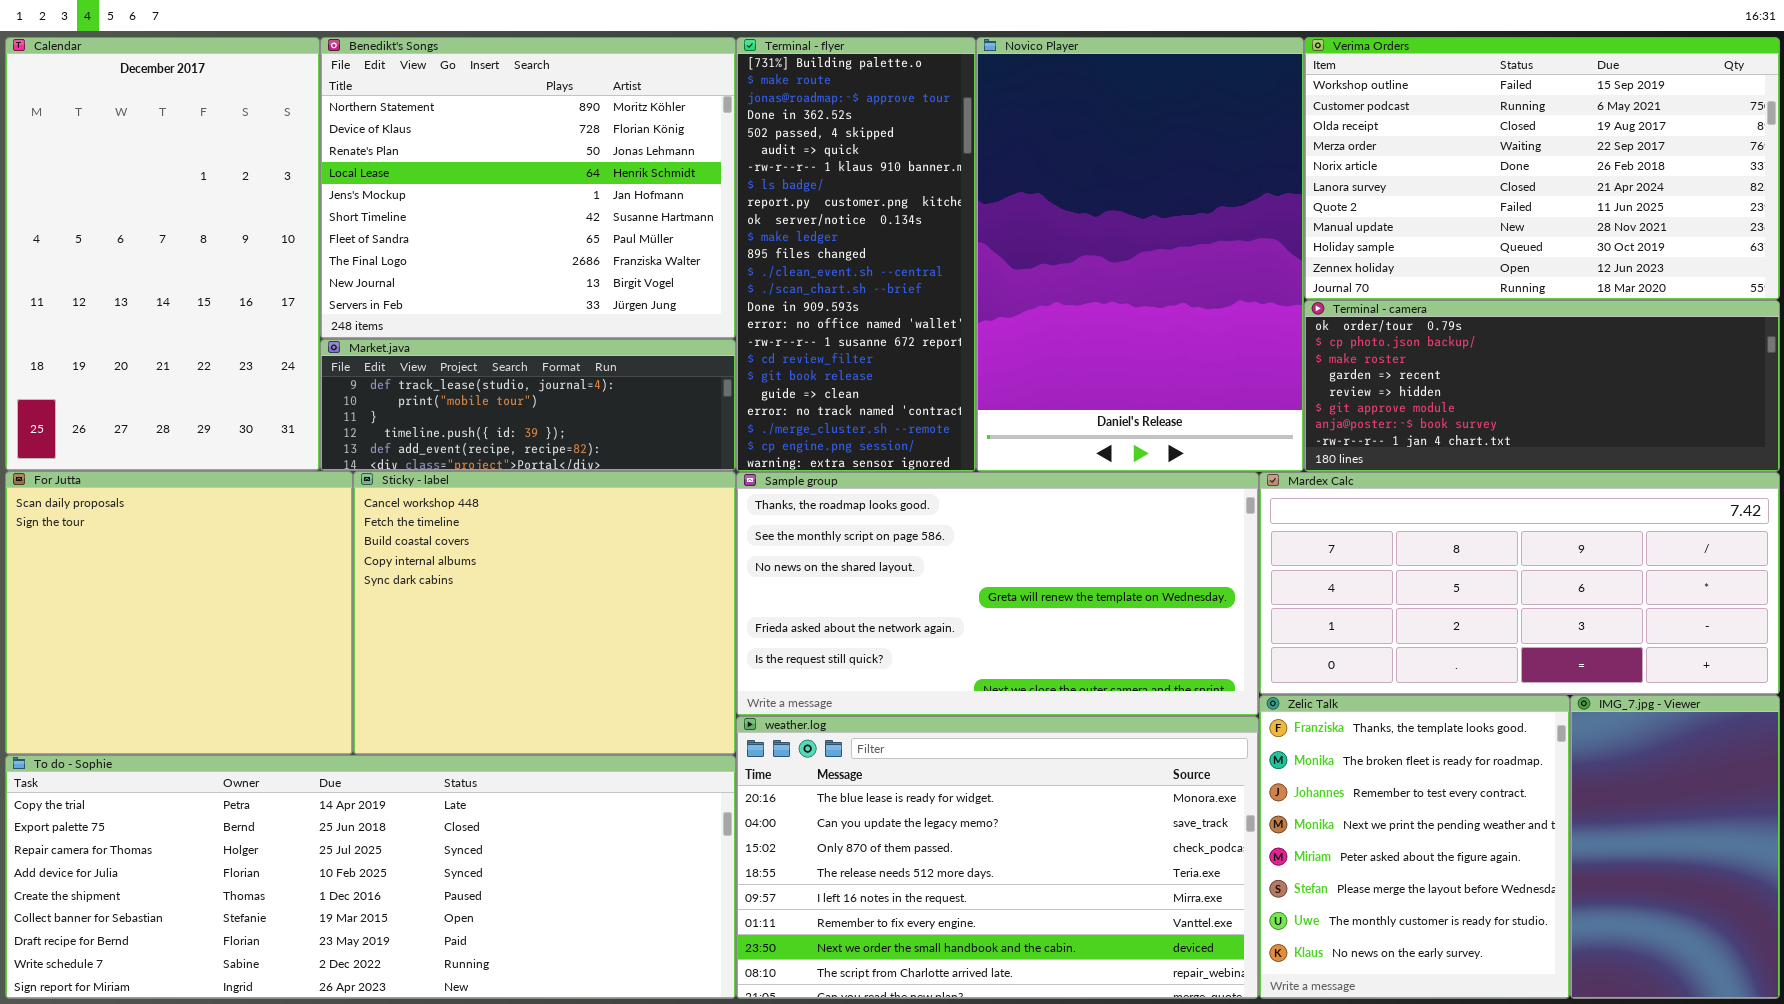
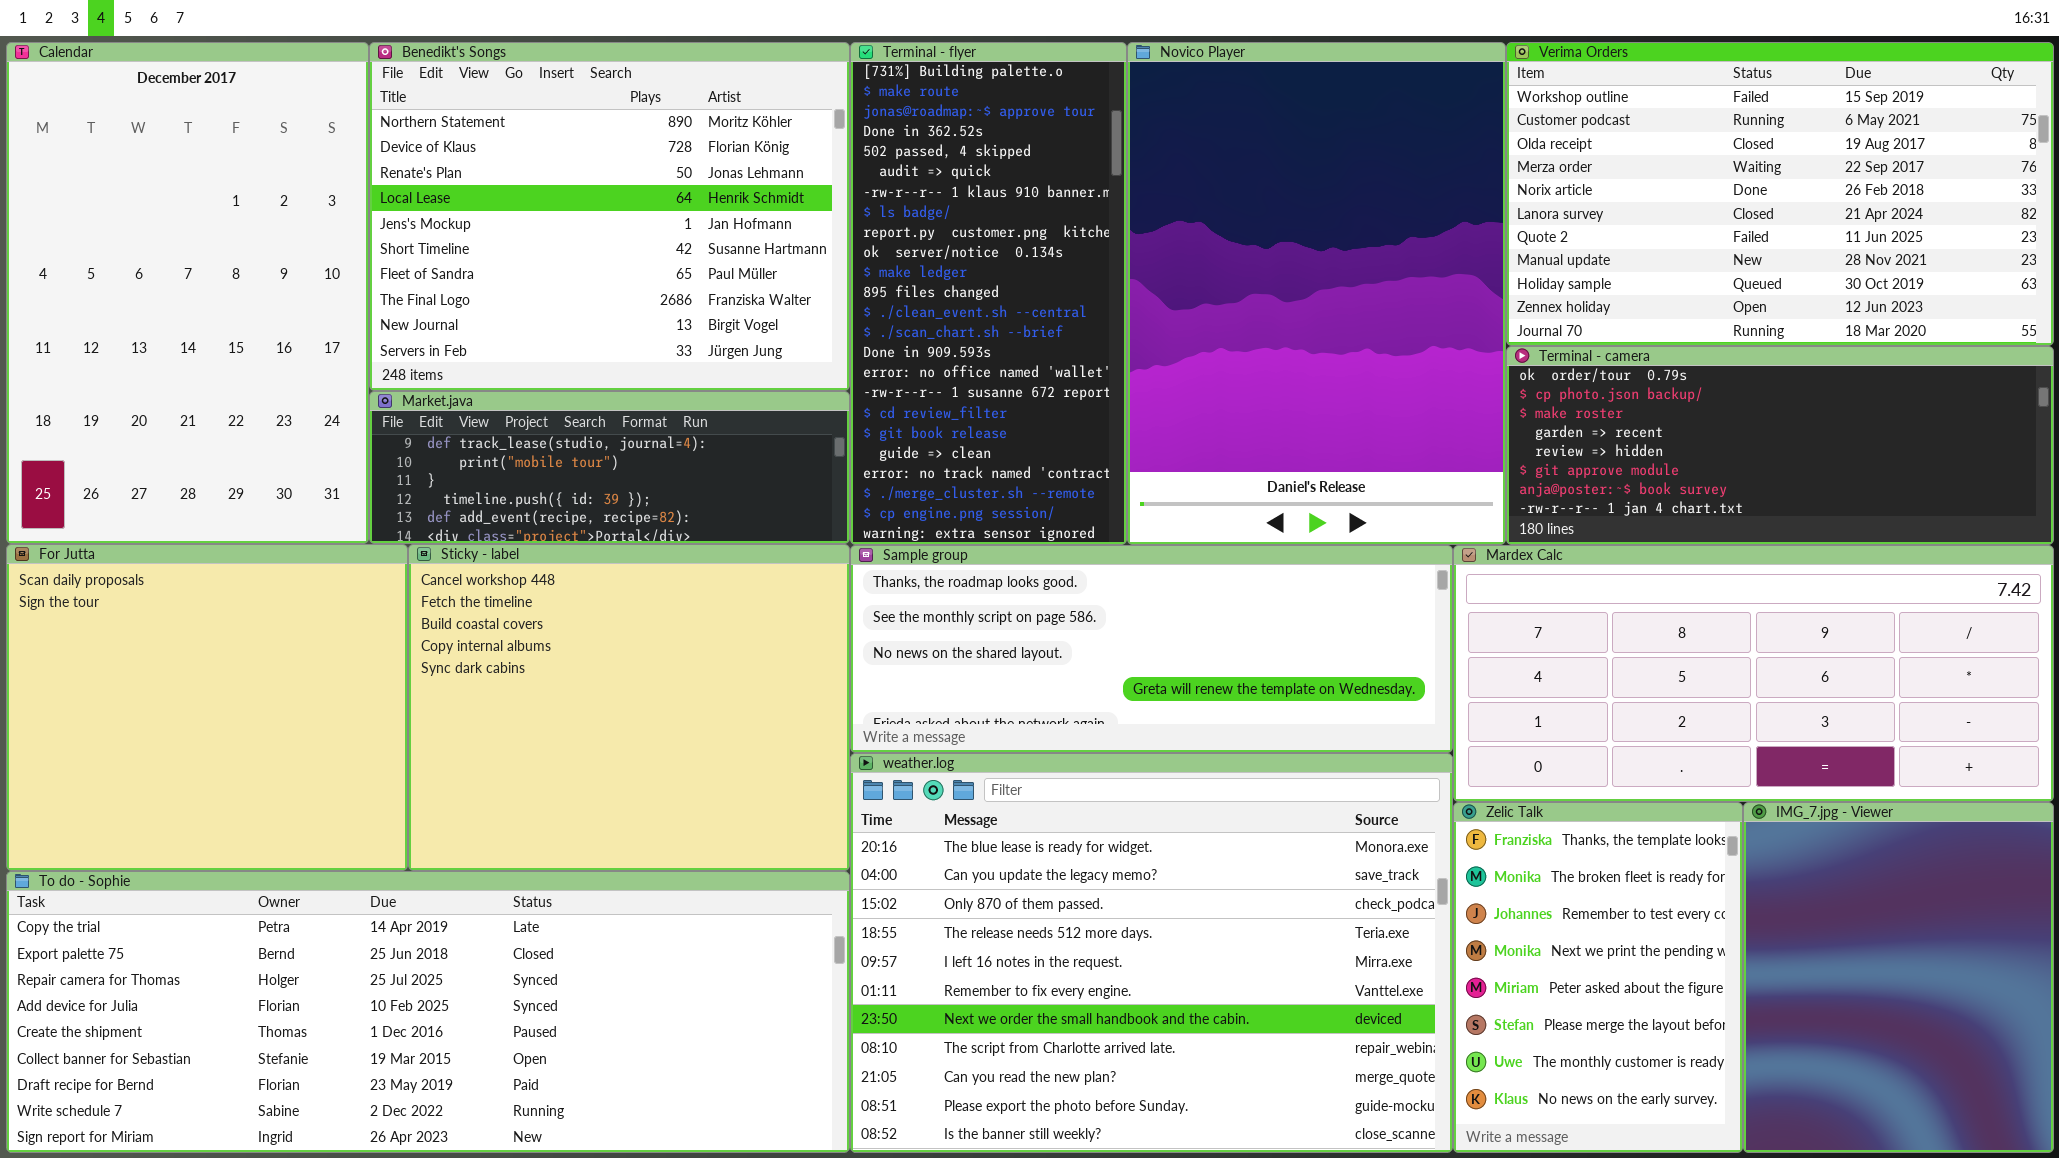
Sample group: [736,472,1259,716] -> [850,545,1453,753], resized
Zelic Talk: [1259,695,1570,999] -> [1453,802,1743,1153], resized
IMG_7.jpg - Viewer: [1570,695,1780,999] -> [1743,802,2054,1153], resized
weather.log: [736,716,1259,999] -> [850,753,1453,1153], resized

